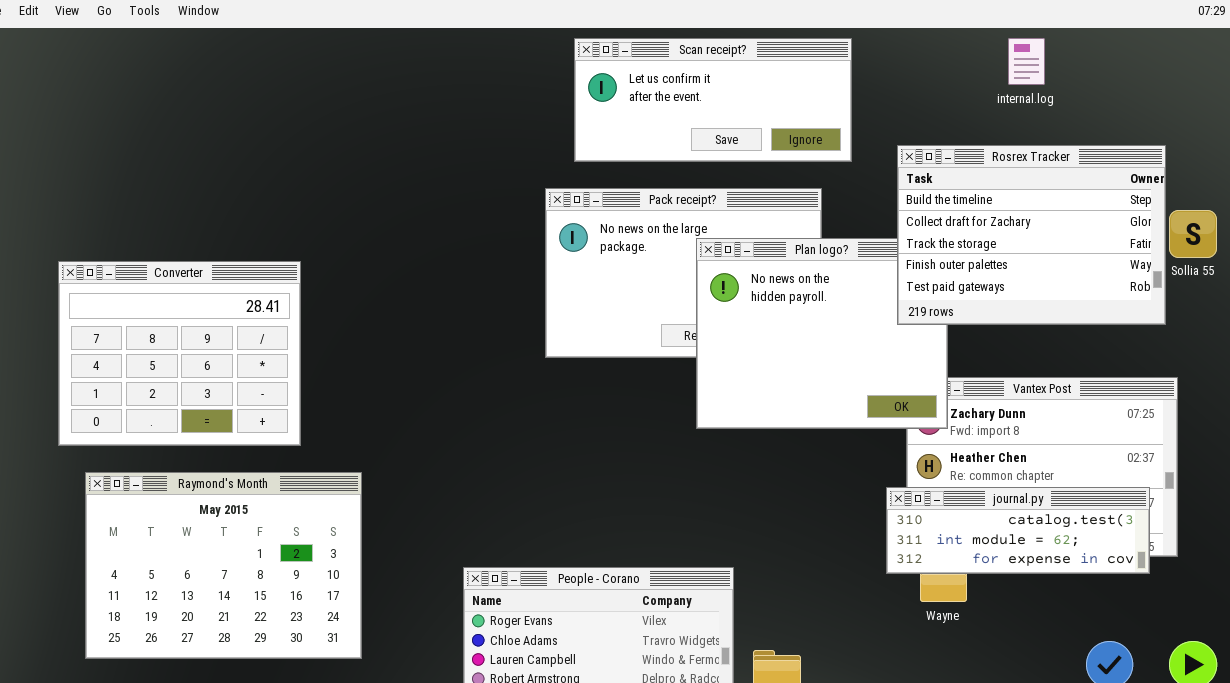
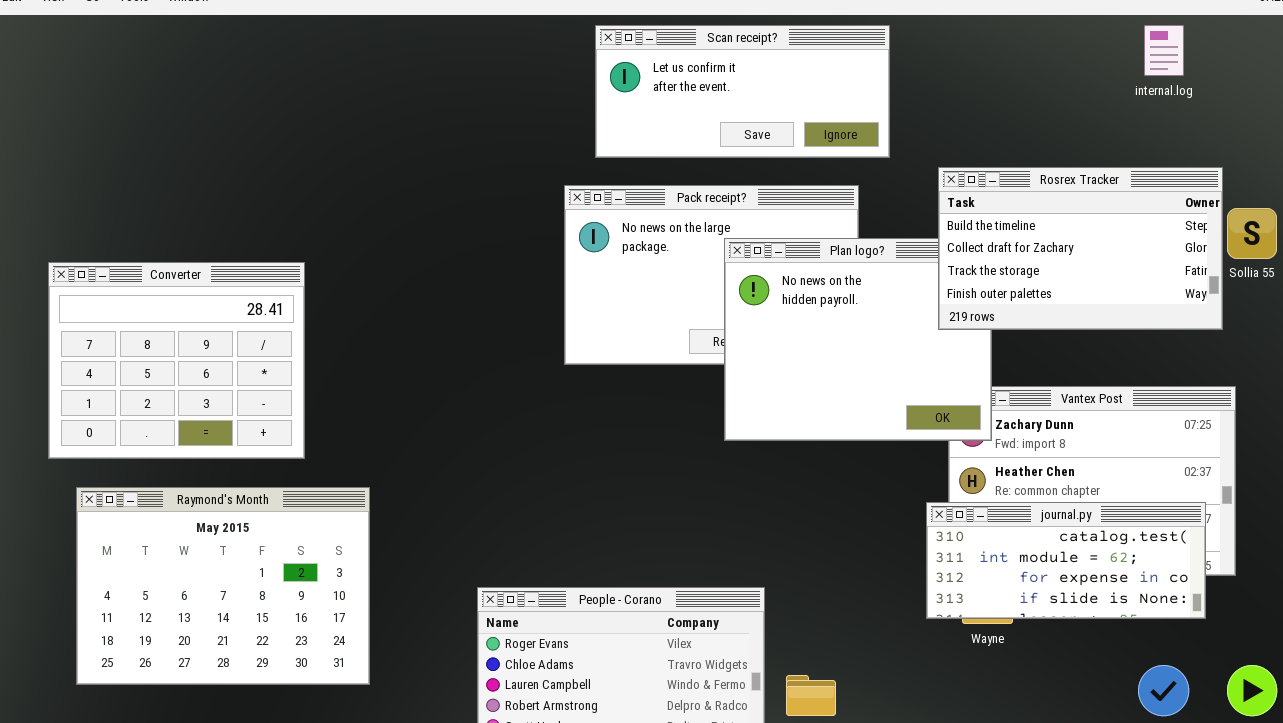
internal.log: [1008,38,1045,85] -> [1144,25,1184,76], moved
Rosrex Tracker: [897,145,1166,325] -> [938,167,1223,330], resized
journal.py: [886,487,1150,574] -> [926,502,1206,619], resized

